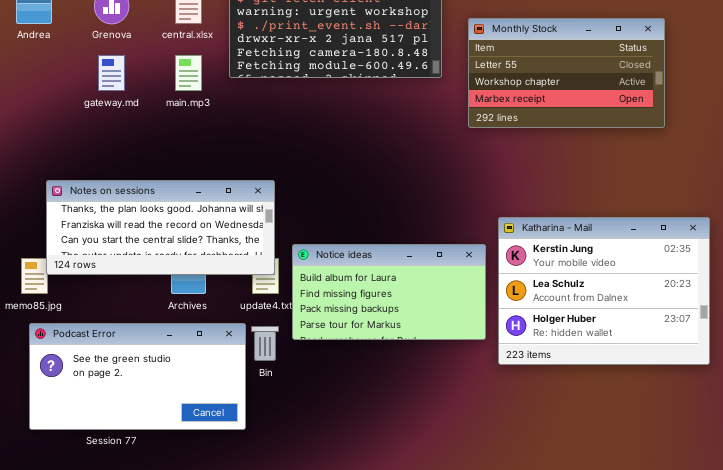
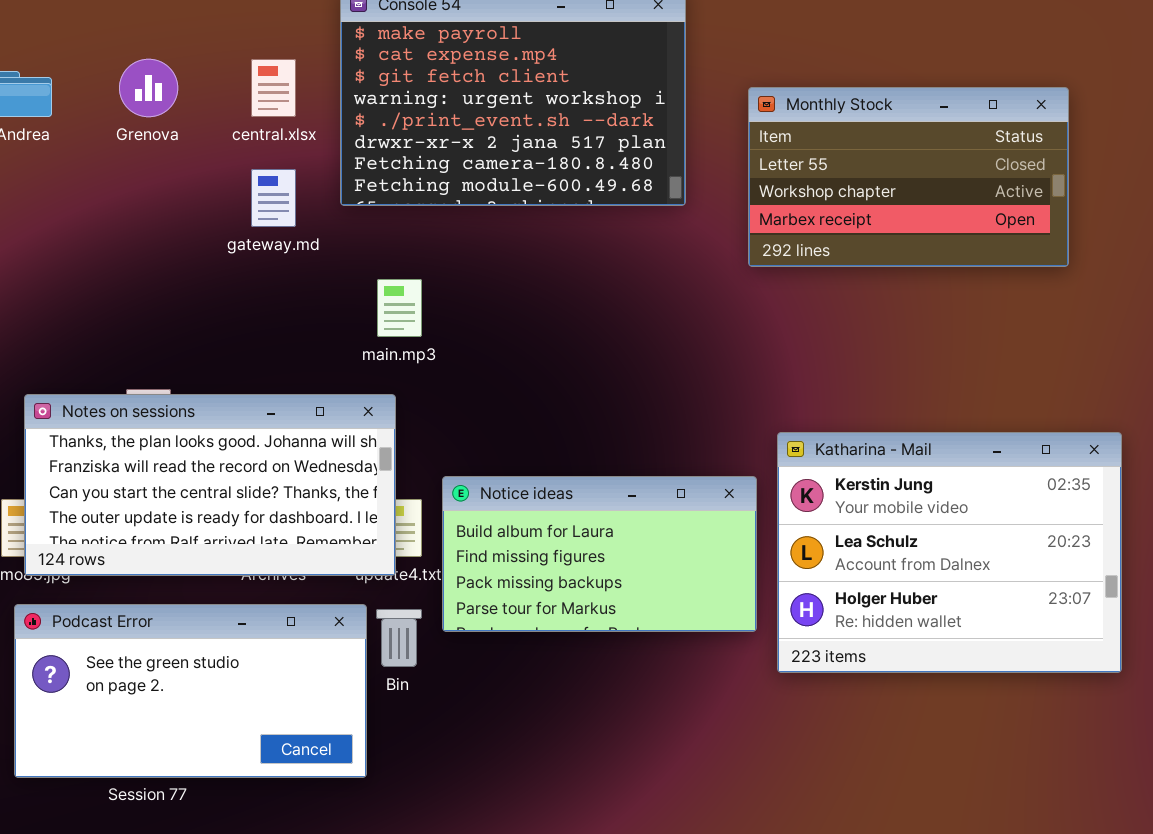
Monthly Stock: [468,18,665,128] -> [748,87,1069,267], moved
gateway.md: [98,55,125,91] -> [251,169,296,227], moved
main.mp3: [175,55,202,91] -> [377,279,422,337], moved
Notes on sessions: [46,180,275,275] -> [24,394,396,576], moved, resized

